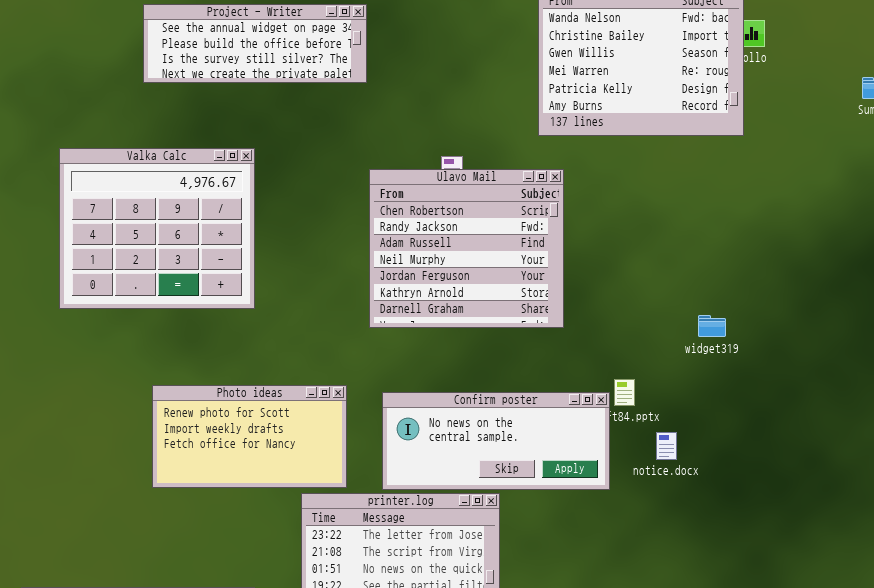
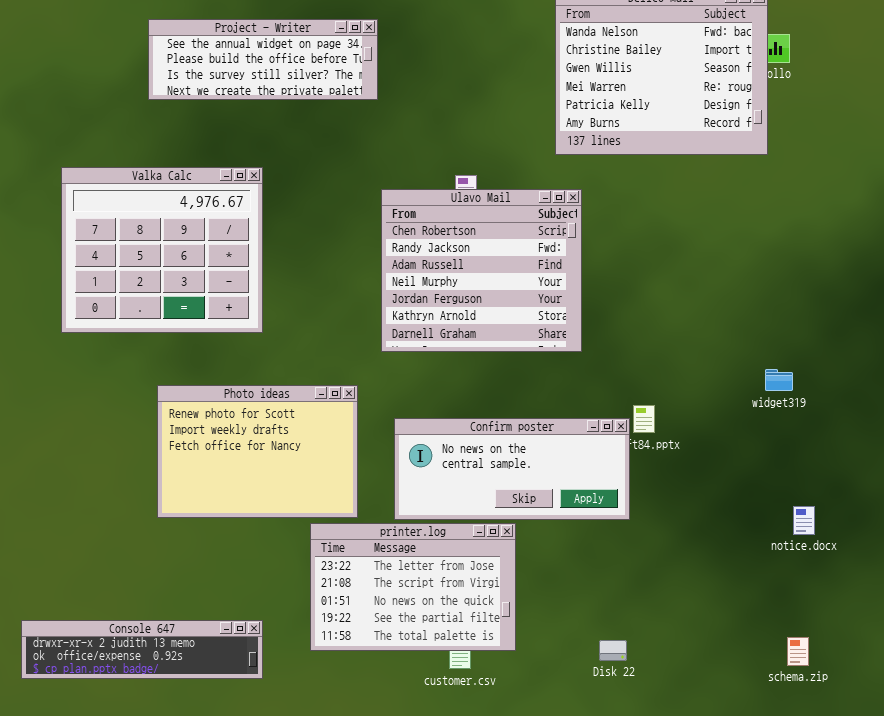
widget319: [698,315,726,337] -> [765,369,793,391], moved
Photo ideas: [152,385,347,488] -> [157,385,358,518], resized
notice.docx: [656,432,677,460] -> [793,506,815,535], moved

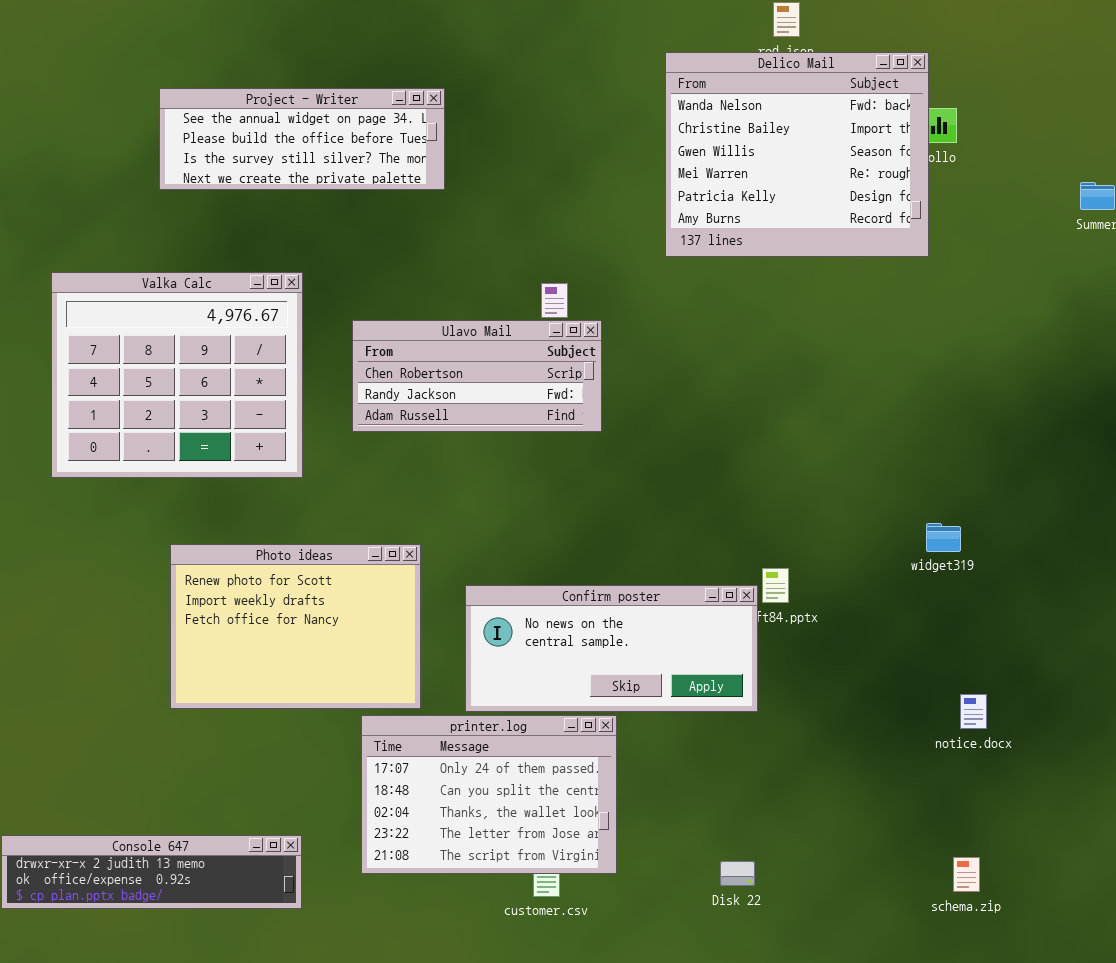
Ulavo Mail: [381,189,582,352] -> [352,320,602,432], moved, resized
printer.log: [310,523,516,651] -> [361,715,617,874], scrolled up 3 rows

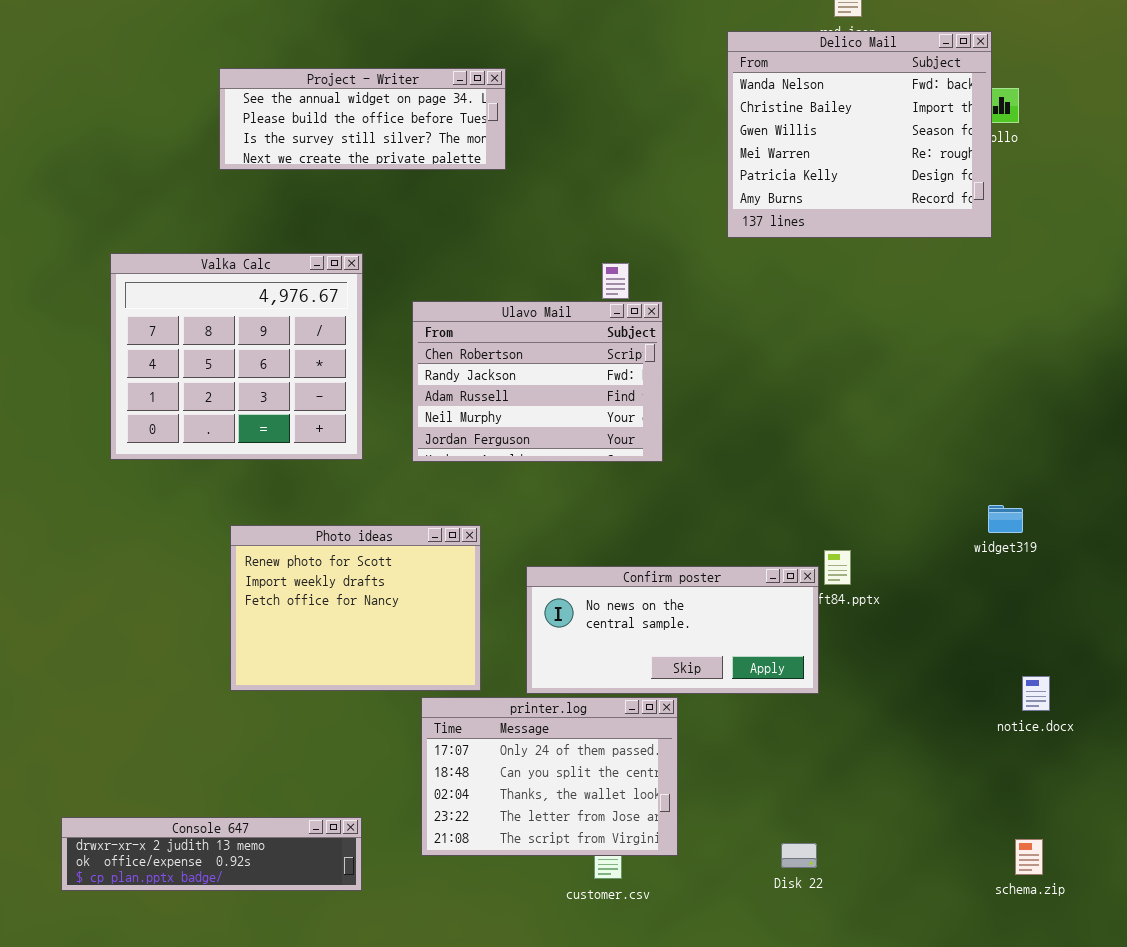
Ulavo Mail: [352,320,602,432] -> [412,301,663,462], resized

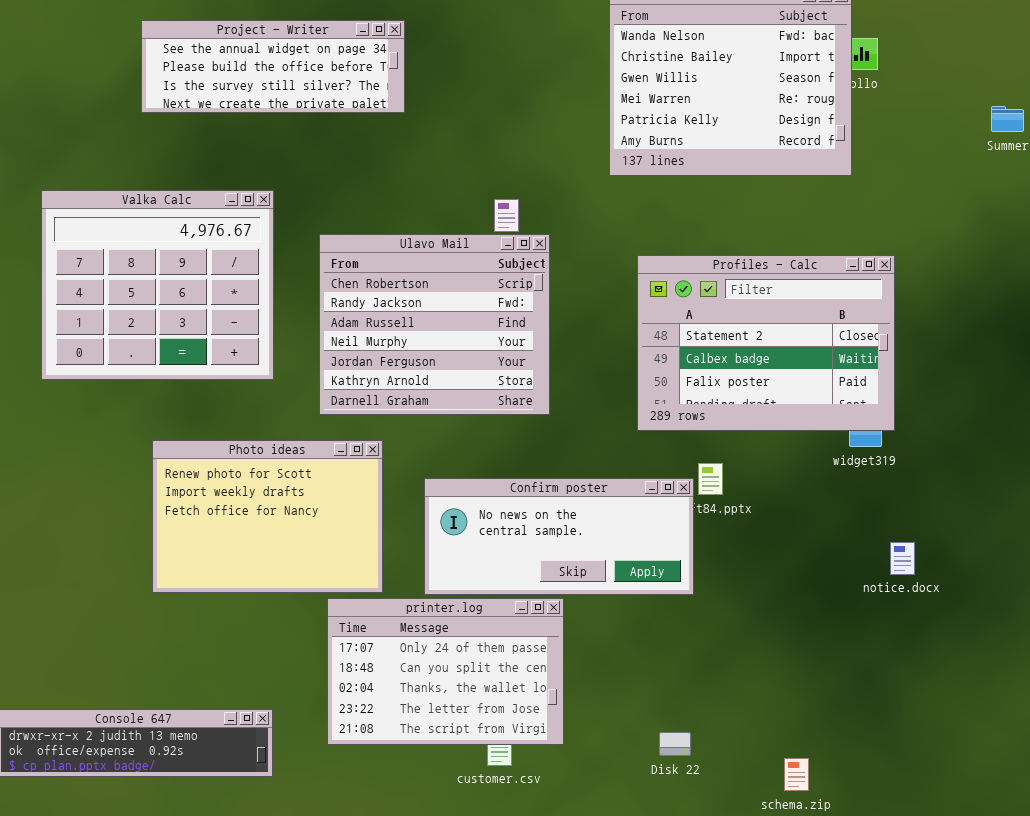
Ulavo Mail: [412,301,663,462] -> [319,234,550,415], resized
Profiles - Calc: none -> [637,255,895,431], opened
notice.docx: [1022,676,1050,711] -> [890,542,915,575], moved
schema.zip: [1015,839,1043,875] -> [784,758,809,791], moved

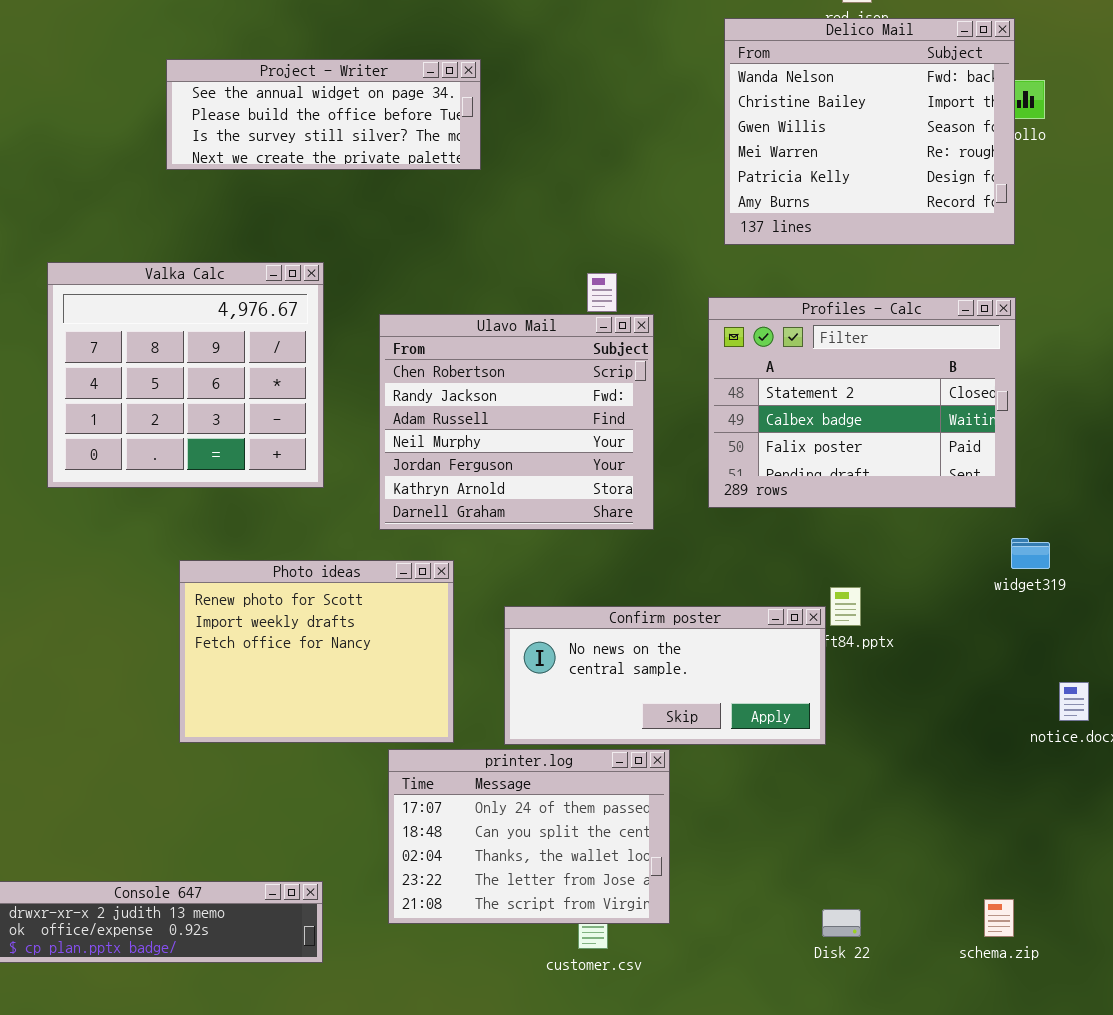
Profiles - Calc: [637,255,895,431] -> [708,297,1016,508], moved
Disk 22: [659,732,691,756] -> [822,909,861,937], moved
schema.zip: [784,758,809,791] -> [984,899,1014,937], moved

